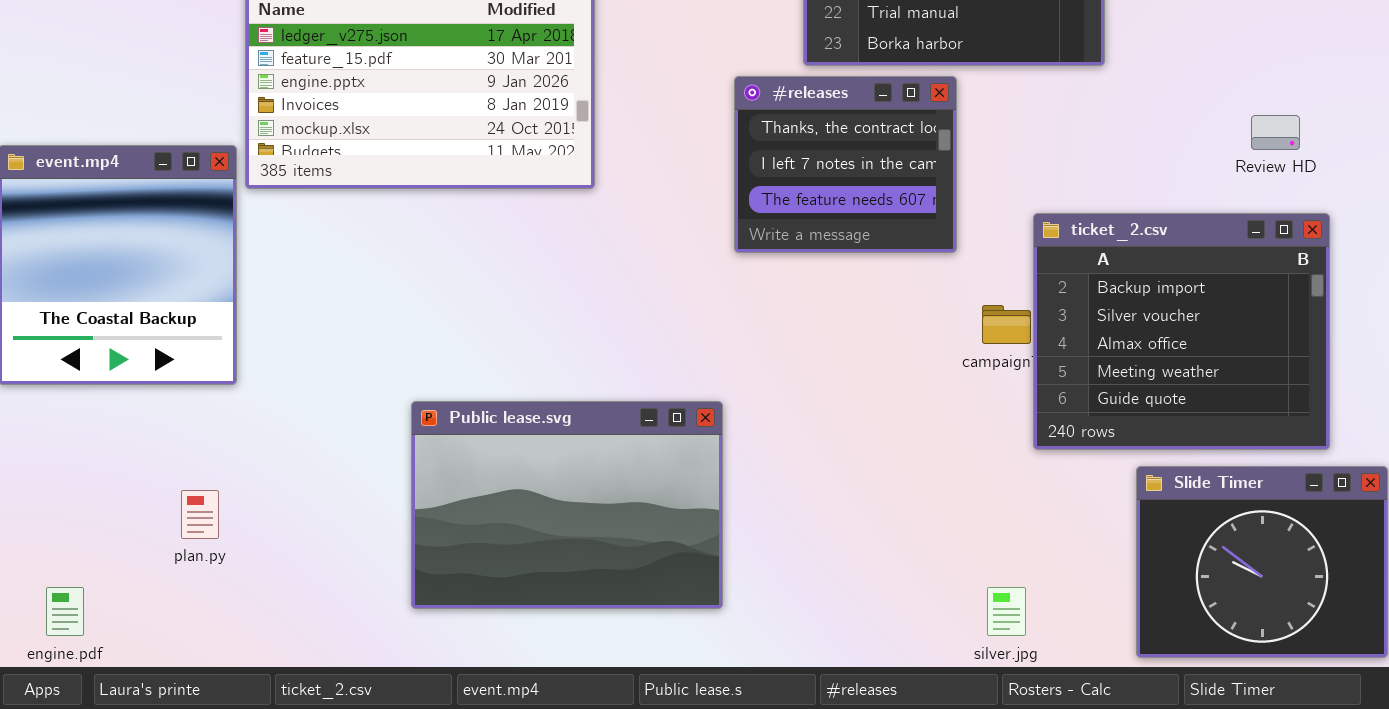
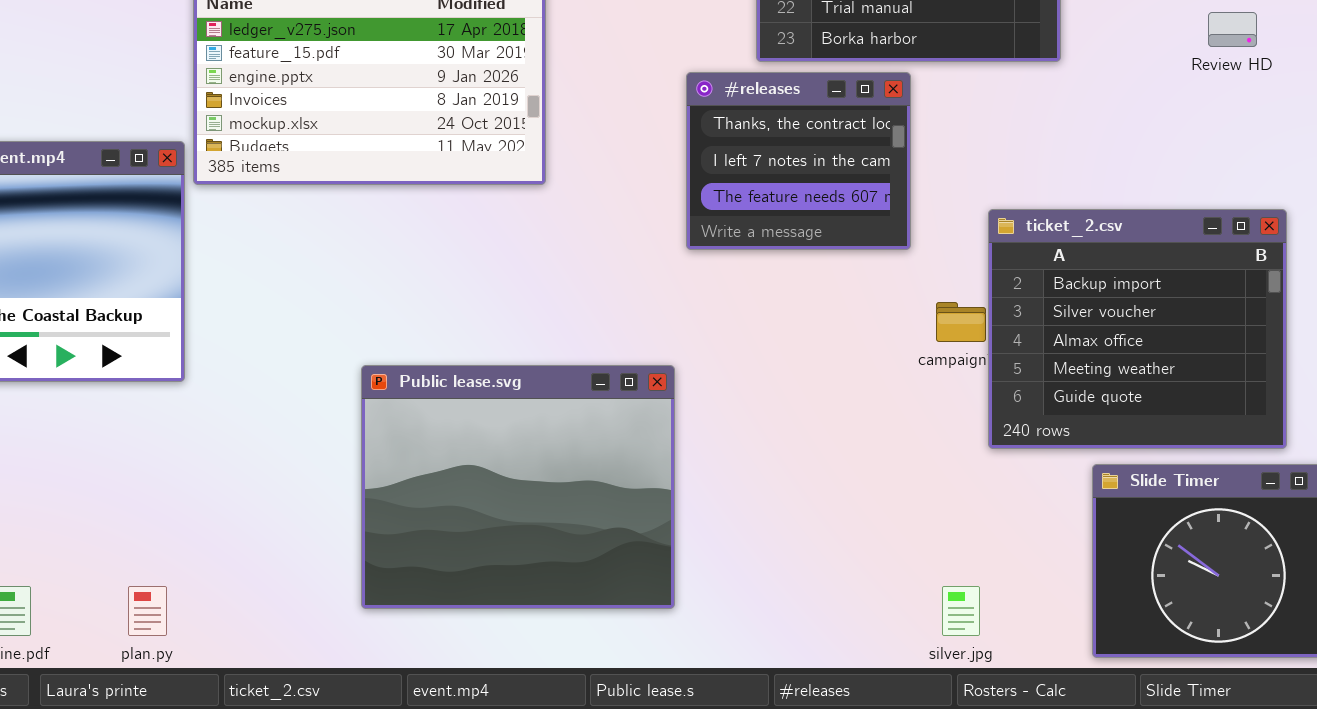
Review HD: [1251,115,1300,150] -> [1208,12,1257,47], moved
Public lease.svg: [411,401,723,609] -> [361,365,675,609], resized
plan.py: [181,490,219,539] -> [128,586,167,636], moved

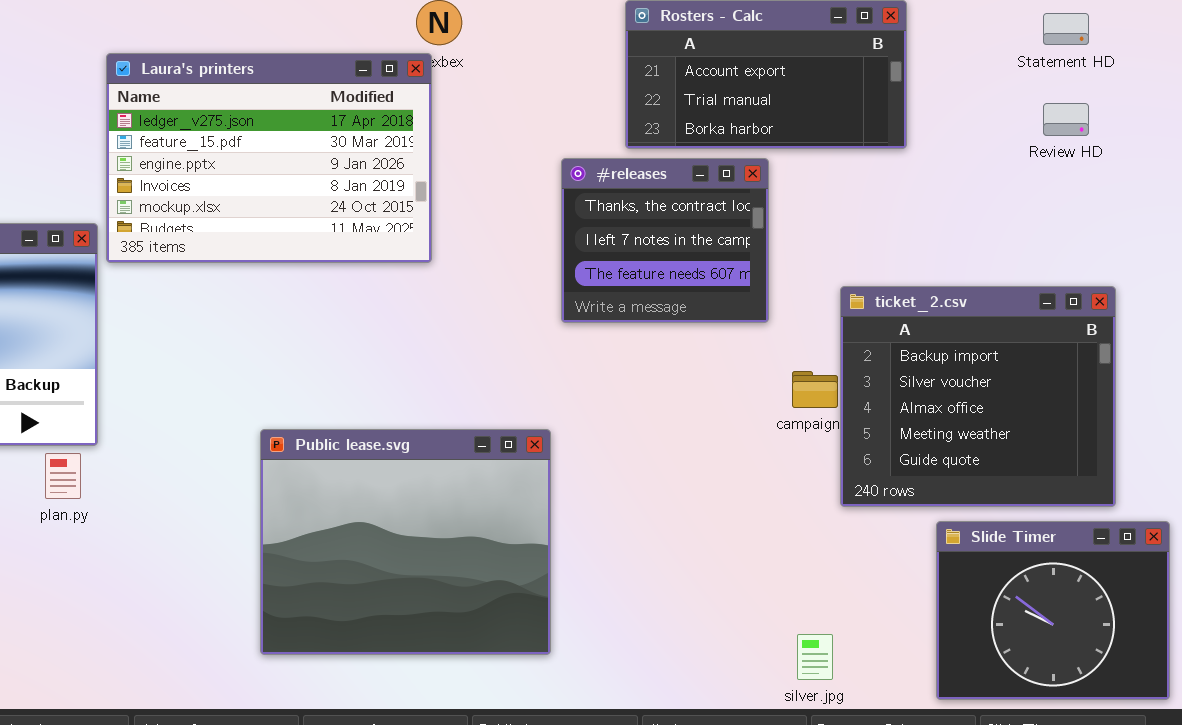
plan.py: [128,586,167,636] -> [45,453,81,499], moved

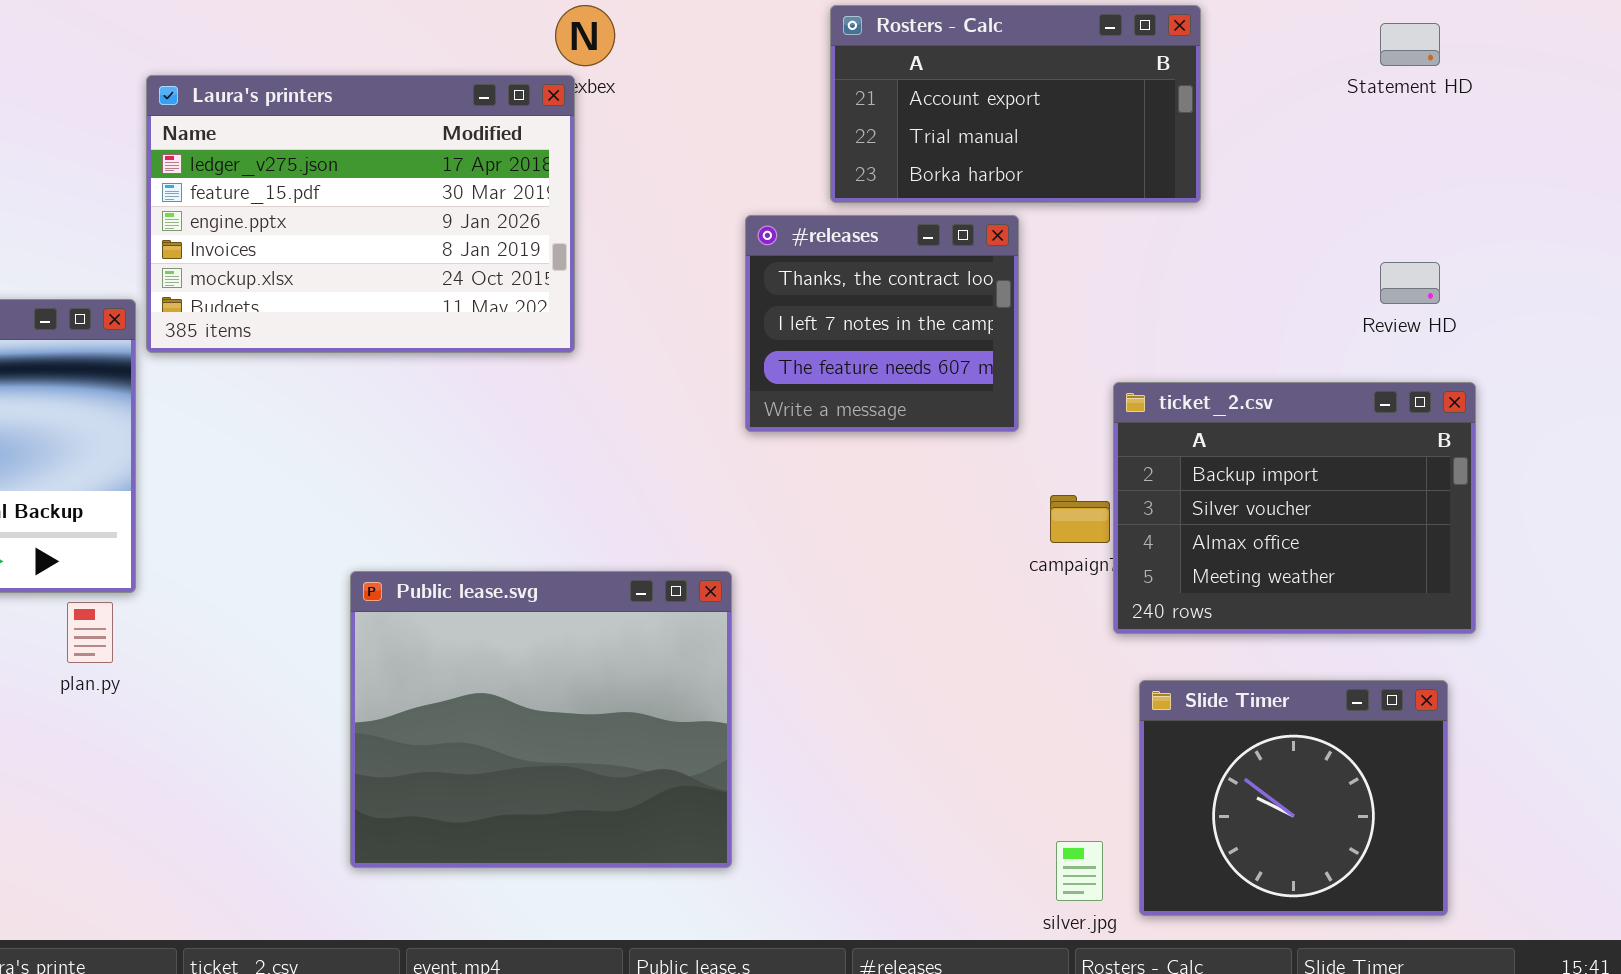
Review HD: [1043,103,1089,136] -> [1380,262,1440,304], moved
ticket_2.csv: [840,286,1116,507] -> [1113,382,1476,634], resized
Slide Timer: [936,521,1170,700] -> [1139,680,1448,916], moved

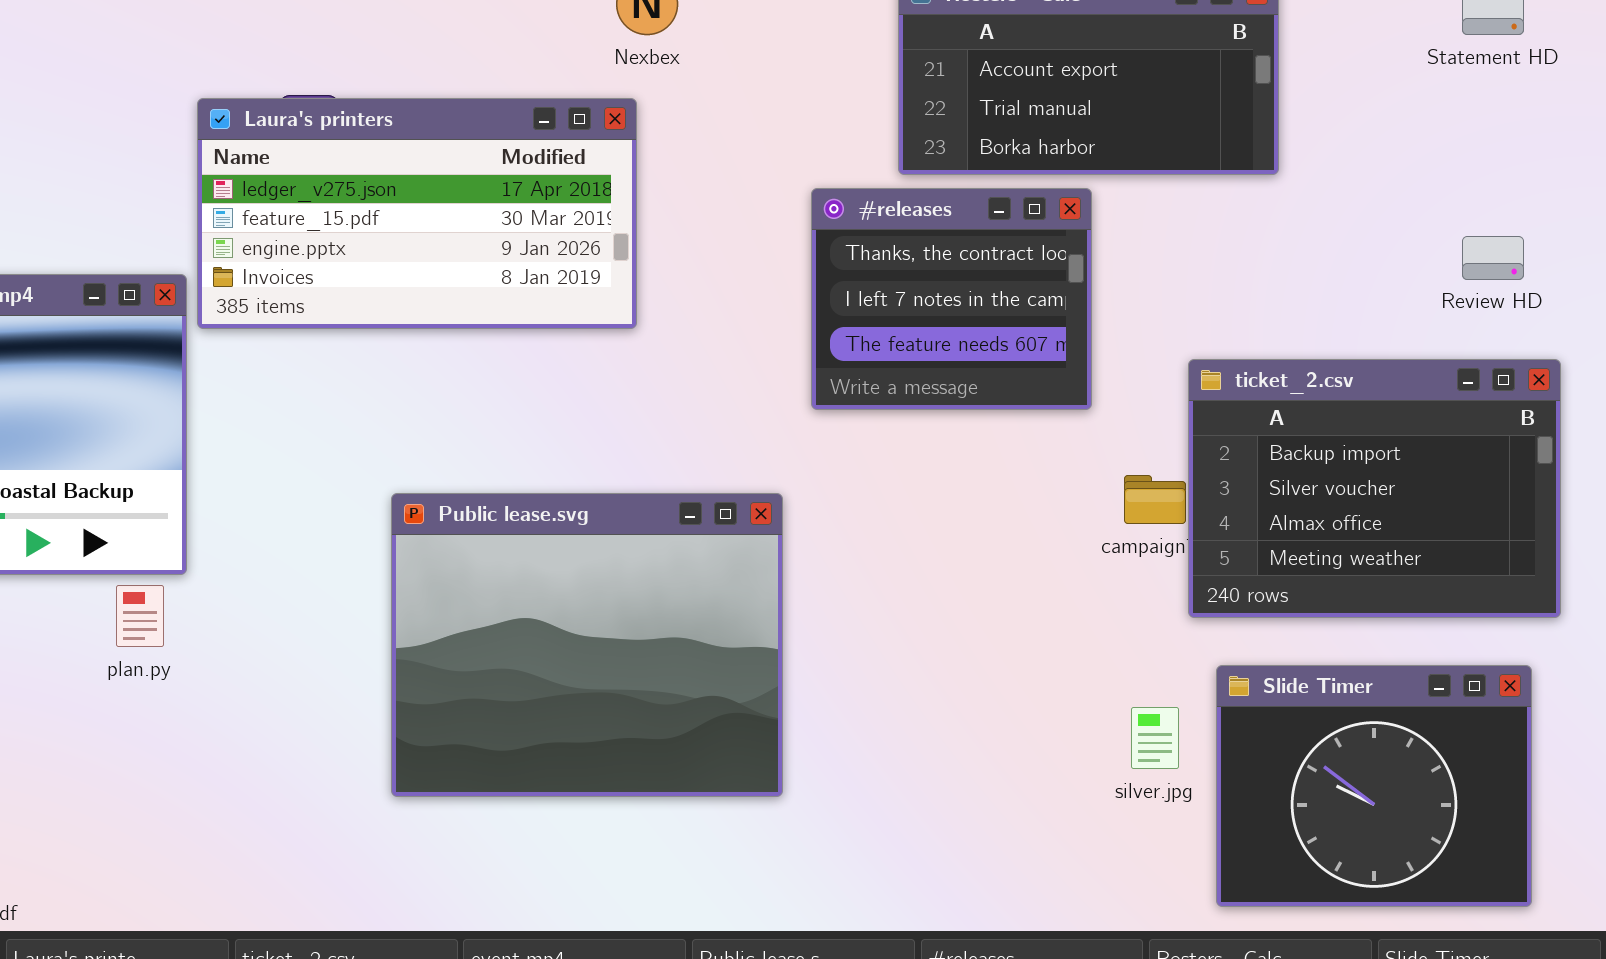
Laura's printers: [146,75,575,353] -> [197,98,637,329], resized
Public lease.svg: [350,571,732,868] -> [391,493,783,797], moved
silver.jpg: [1056,841,1103,901] -> [1131,707,1179,769], moved

